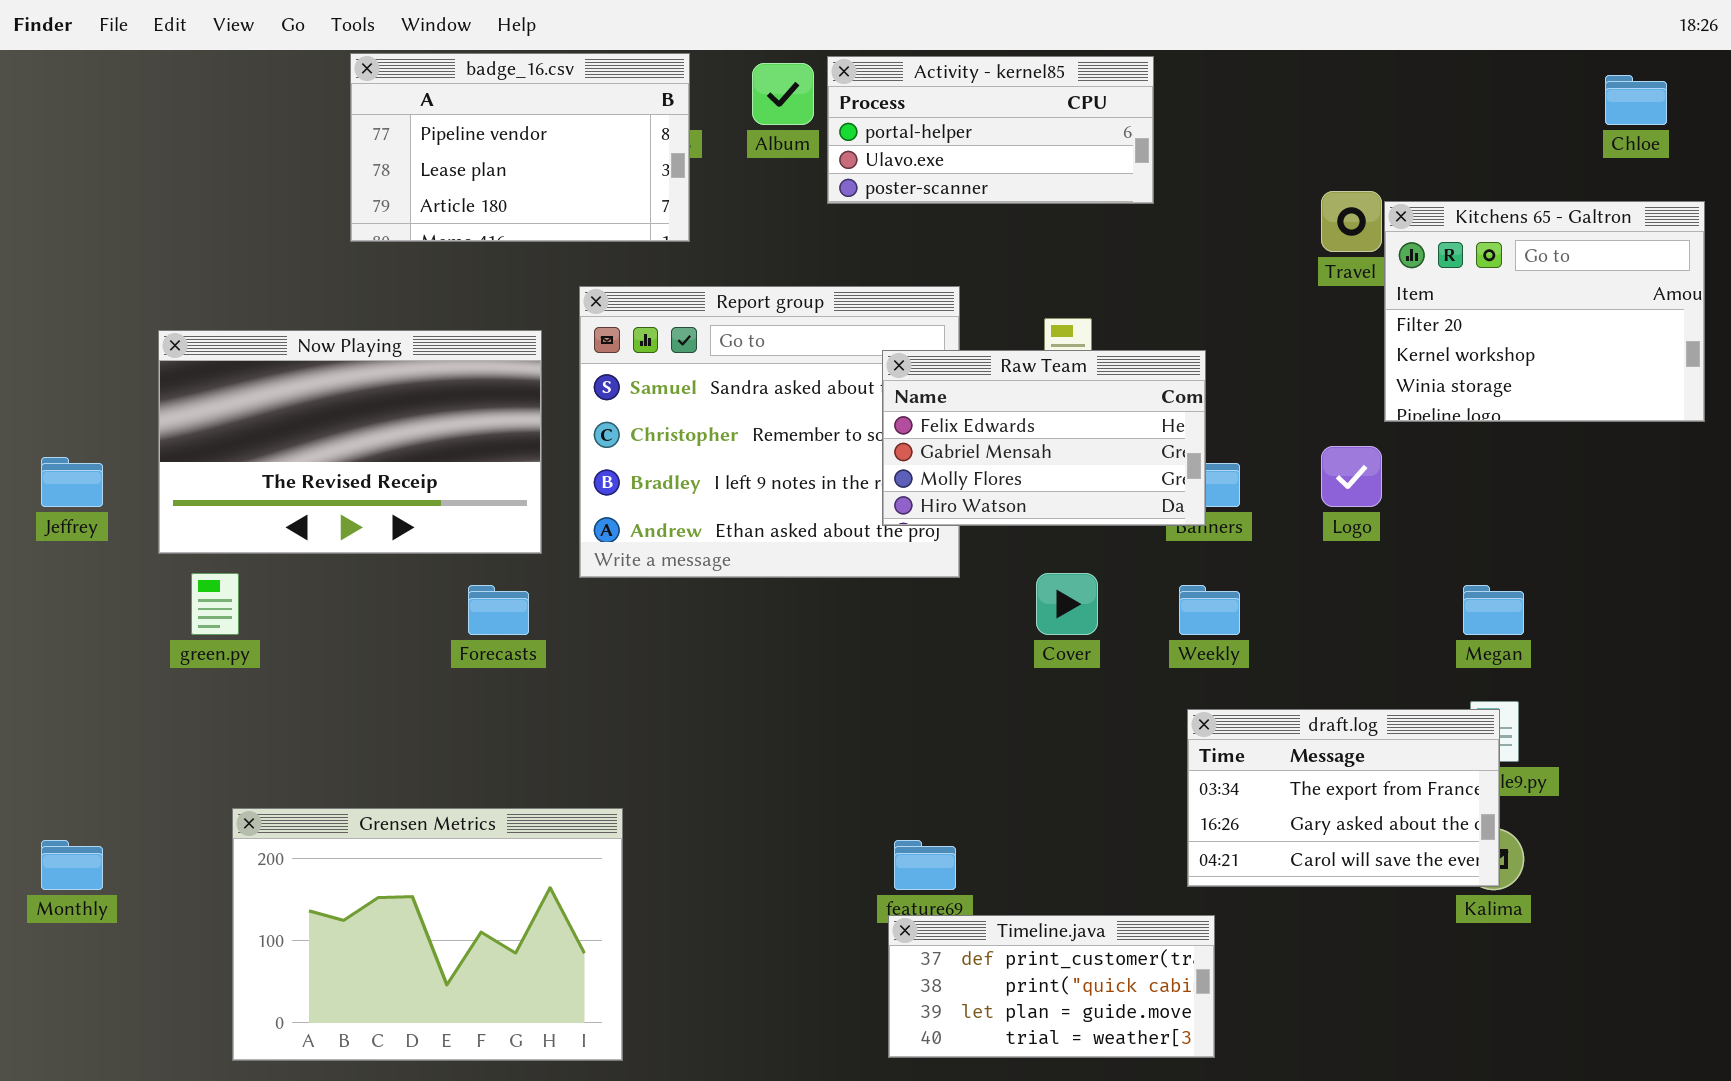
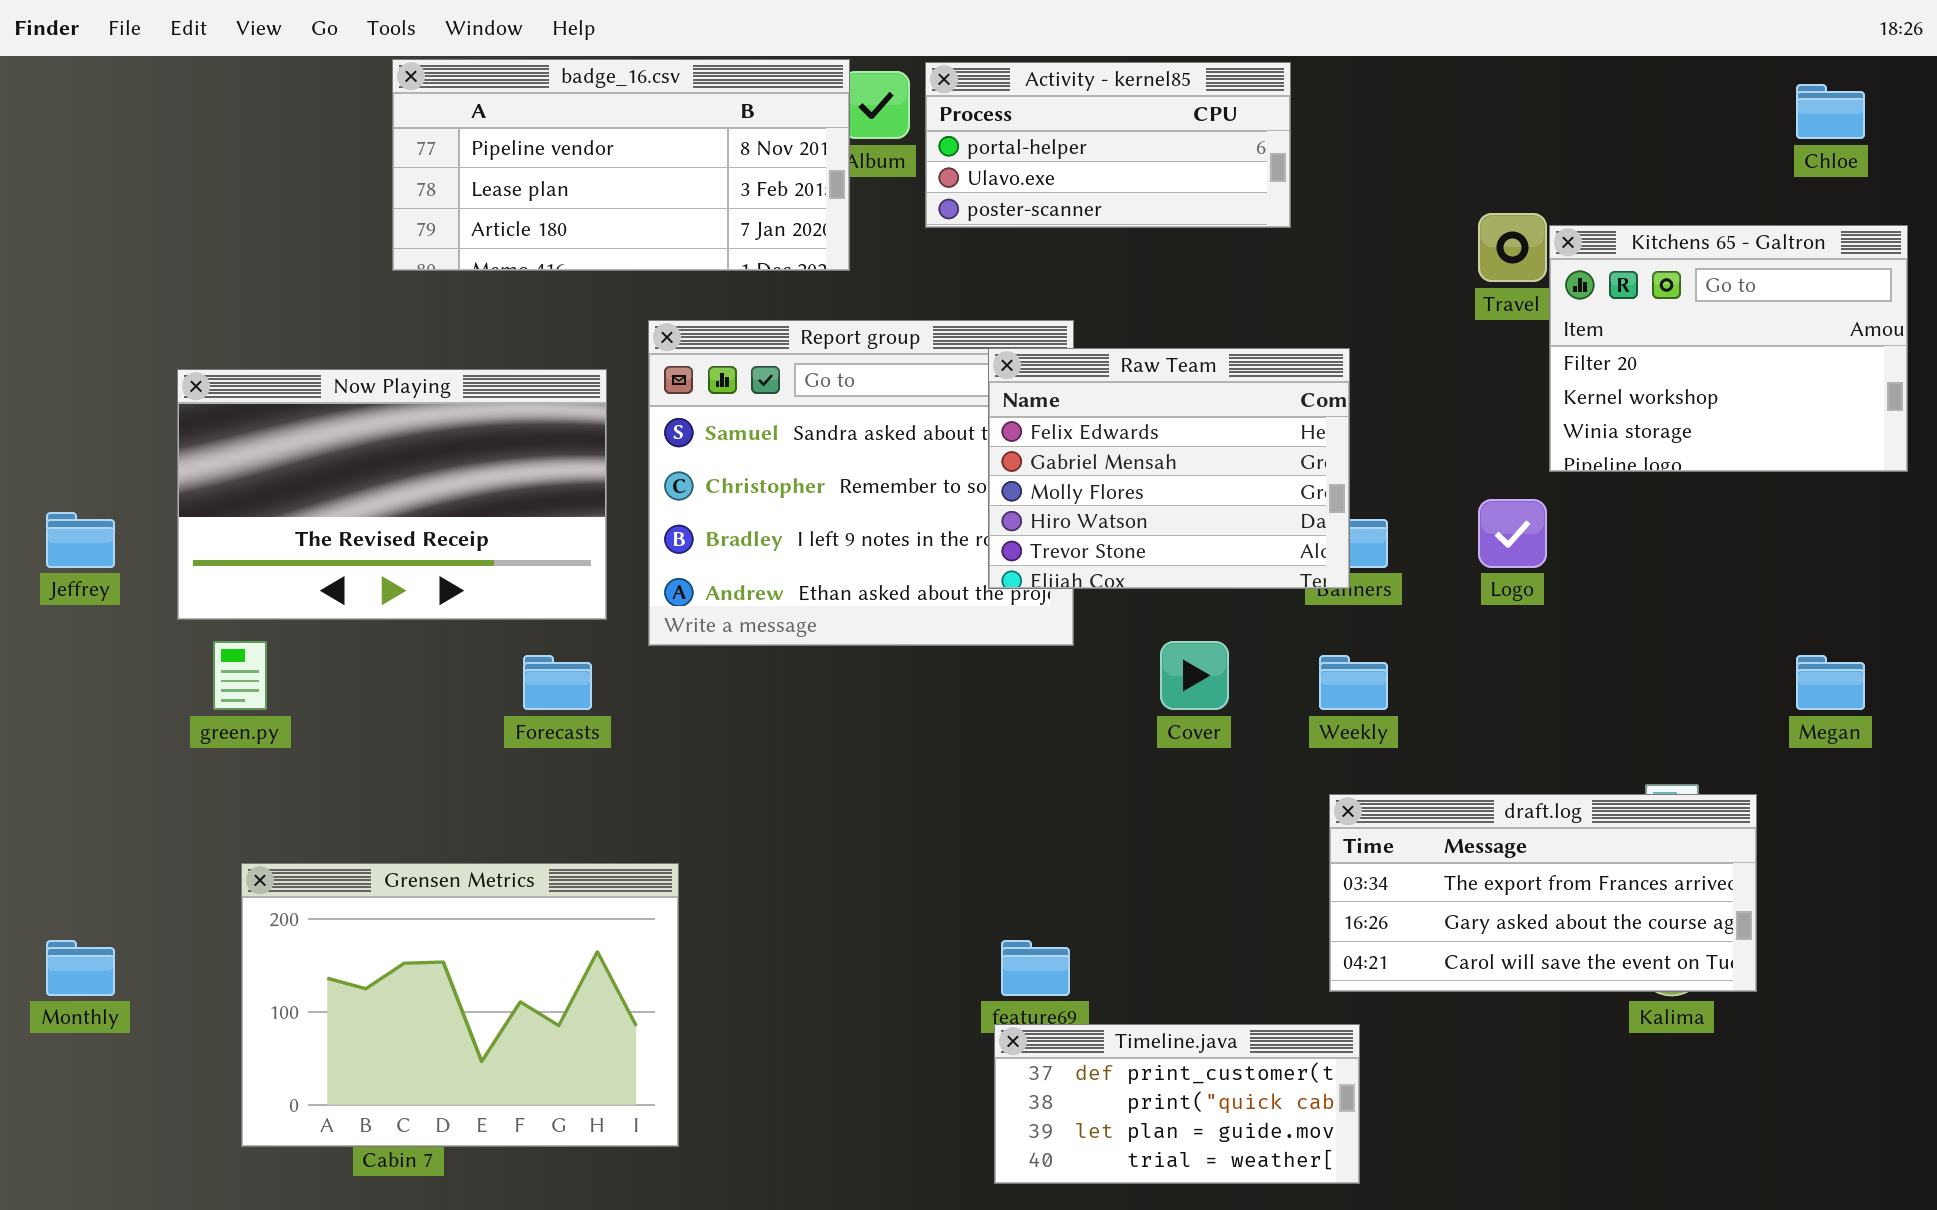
badge_16.csv: [350,53,690,242] -> [392,59,850,271], resized
Raw Team: [882,350,1206,526] -> [988,348,1350,589], resized
Megan: [1463,585,1524,635] -> [1796,655,1865,710], moved
draft.log: [1187,709,1500,887] -> [1329,794,1757,992], resized
Grensen Metrics: [232,808,623,1061] -> [241,863,679,1147], moved

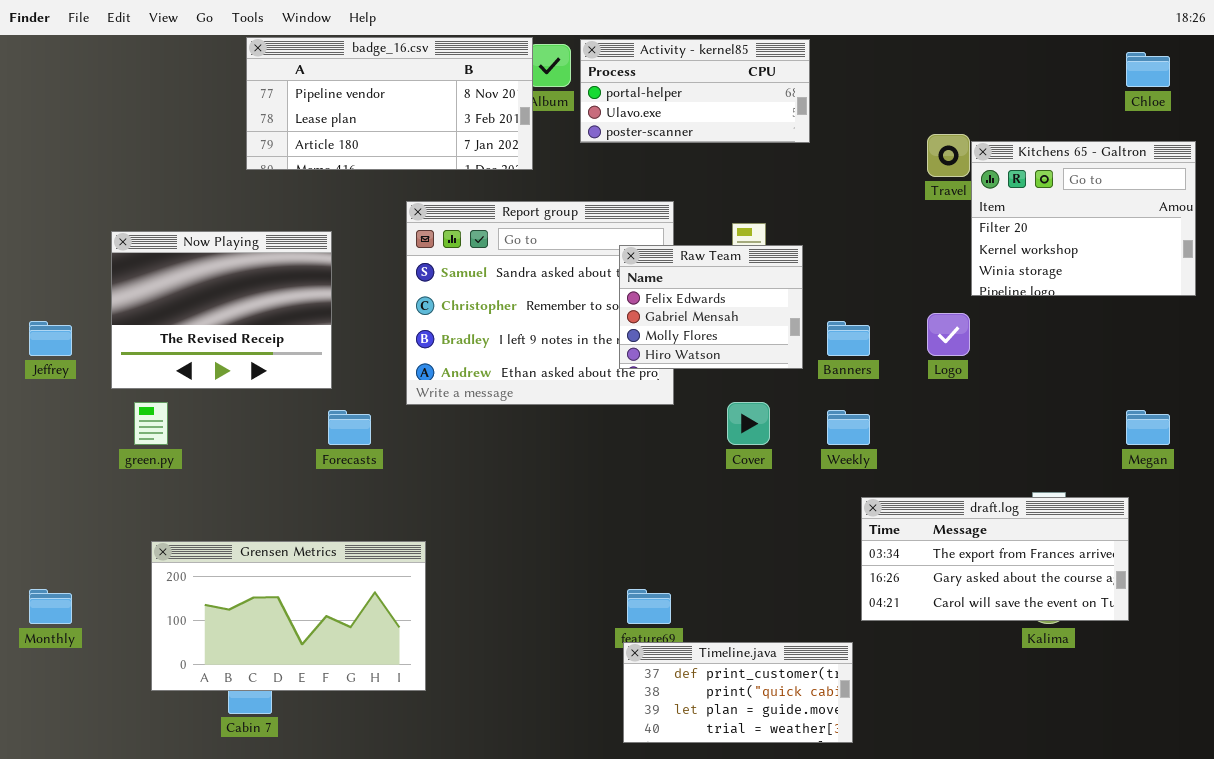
Raw Team: [988,348,1350,589] -> [619,245,803,369], resized
Now Playing: [177,369,607,620] -> [111,231,332,389], resized
draft.log: [1329,794,1757,992] -> [861,497,1129,621], moved
Grensen Metrics: [241,863,679,1147] -> [151,541,426,691], resized

